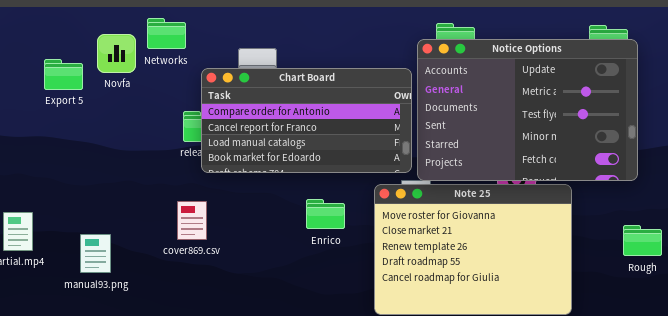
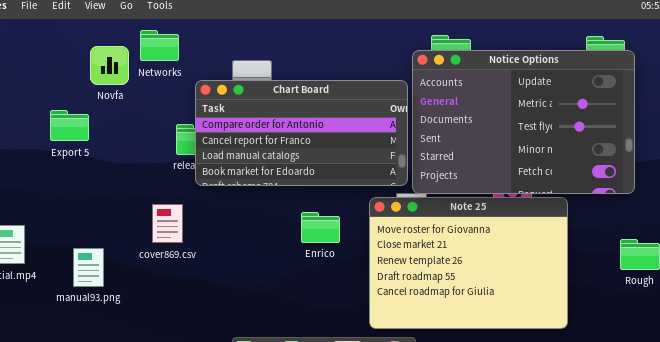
Export 5: [44,59,83,90] -> [50,110,89,141], moved
cover869.csv: [177,201,207,240] -> [152,204,183,243], moved

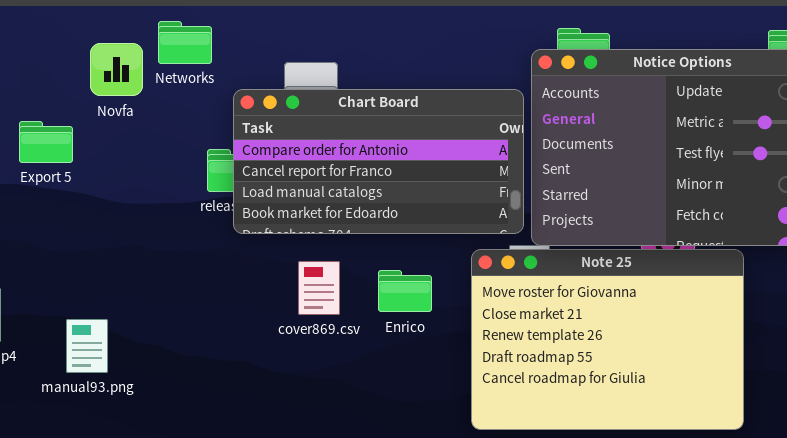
Export 5: [50,110,89,141] -> [19,121,73,163], moved
cover869.csv: [152,204,183,243] -> [298,261,340,315], moved

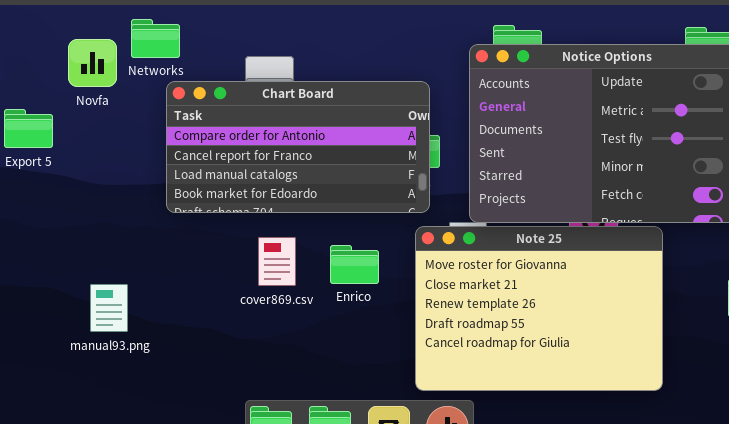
Chart Board: [233,89,524,234] -> [166,81,430,213], moved
manual93.png: [66,319,108,373] -> [90,284,128,332], moved

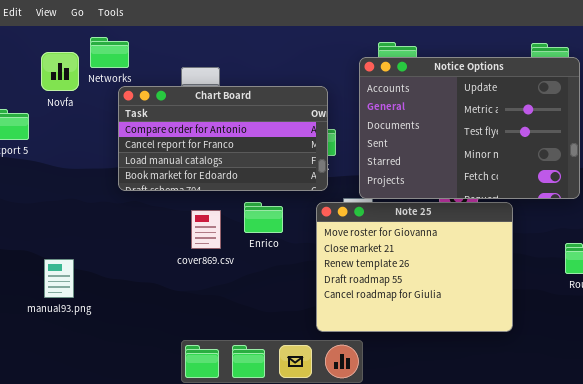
Enrico: [330,245,379,284] -> [244,202,283,233], moved
manual93.png: [90,284,128,332] -> [44,259,74,298], moved

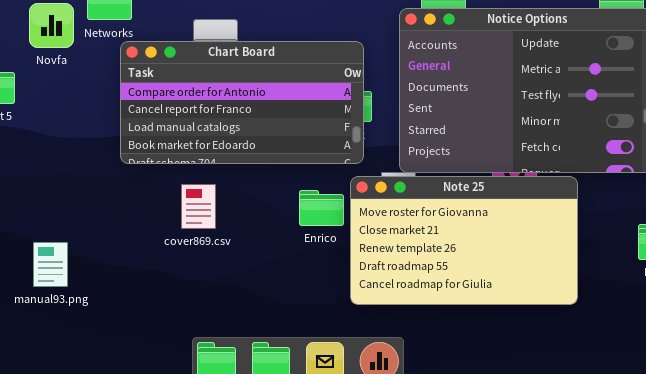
Enrico: [244,202,283,233] -> [299,190,344,226], moved
Note 25: [316,202,513,332] -> [350,176,578,305], resized
cover869.csv: [191,210,221,249] -> [181,184,216,229], moved

